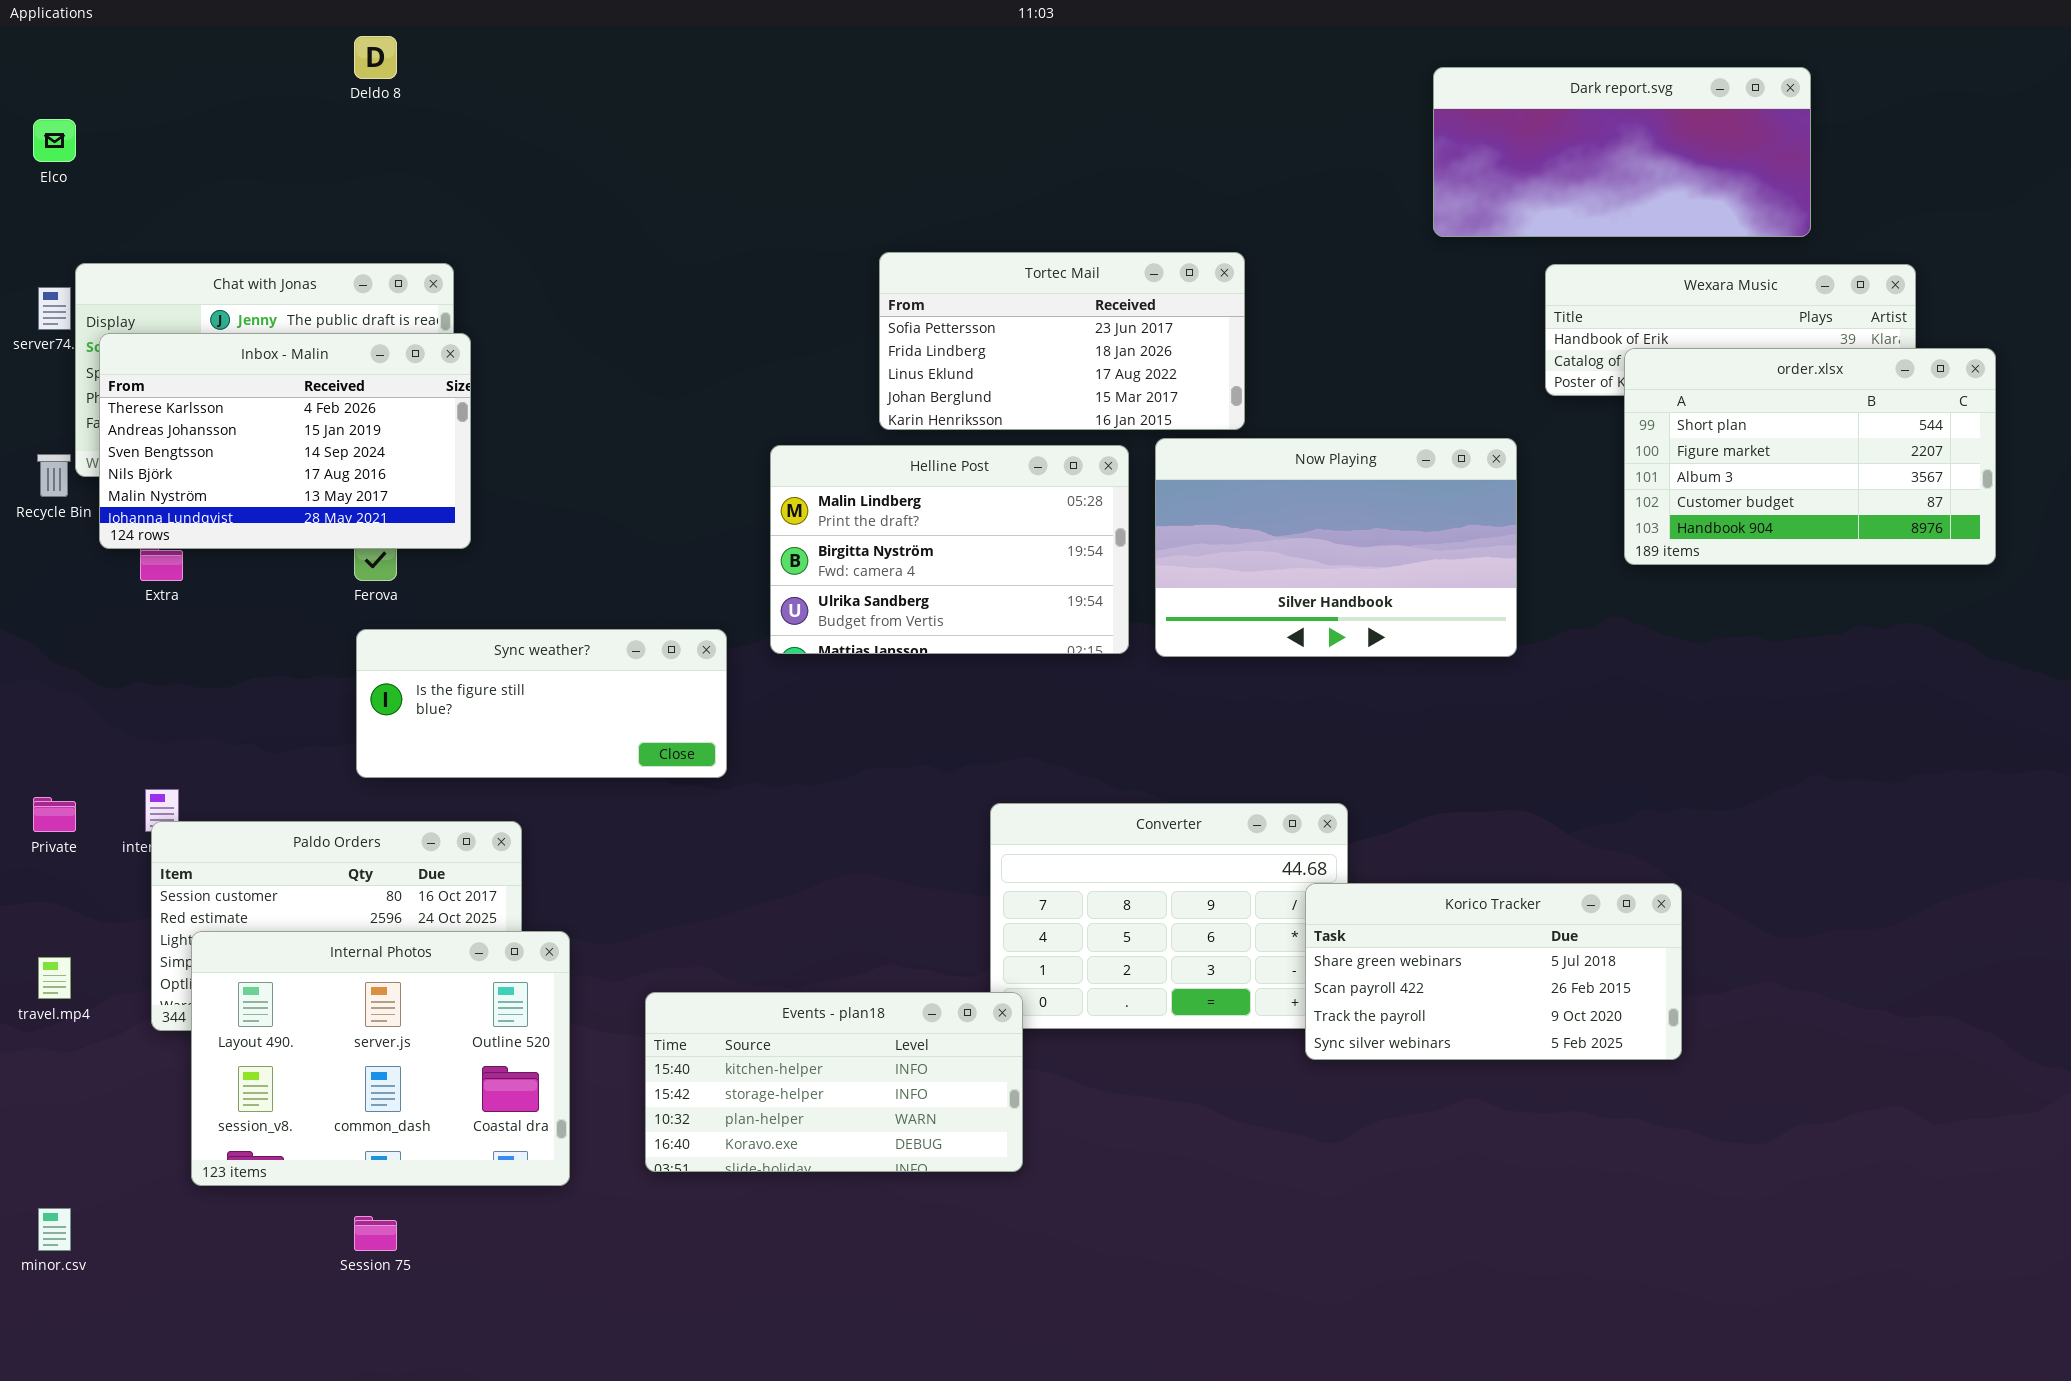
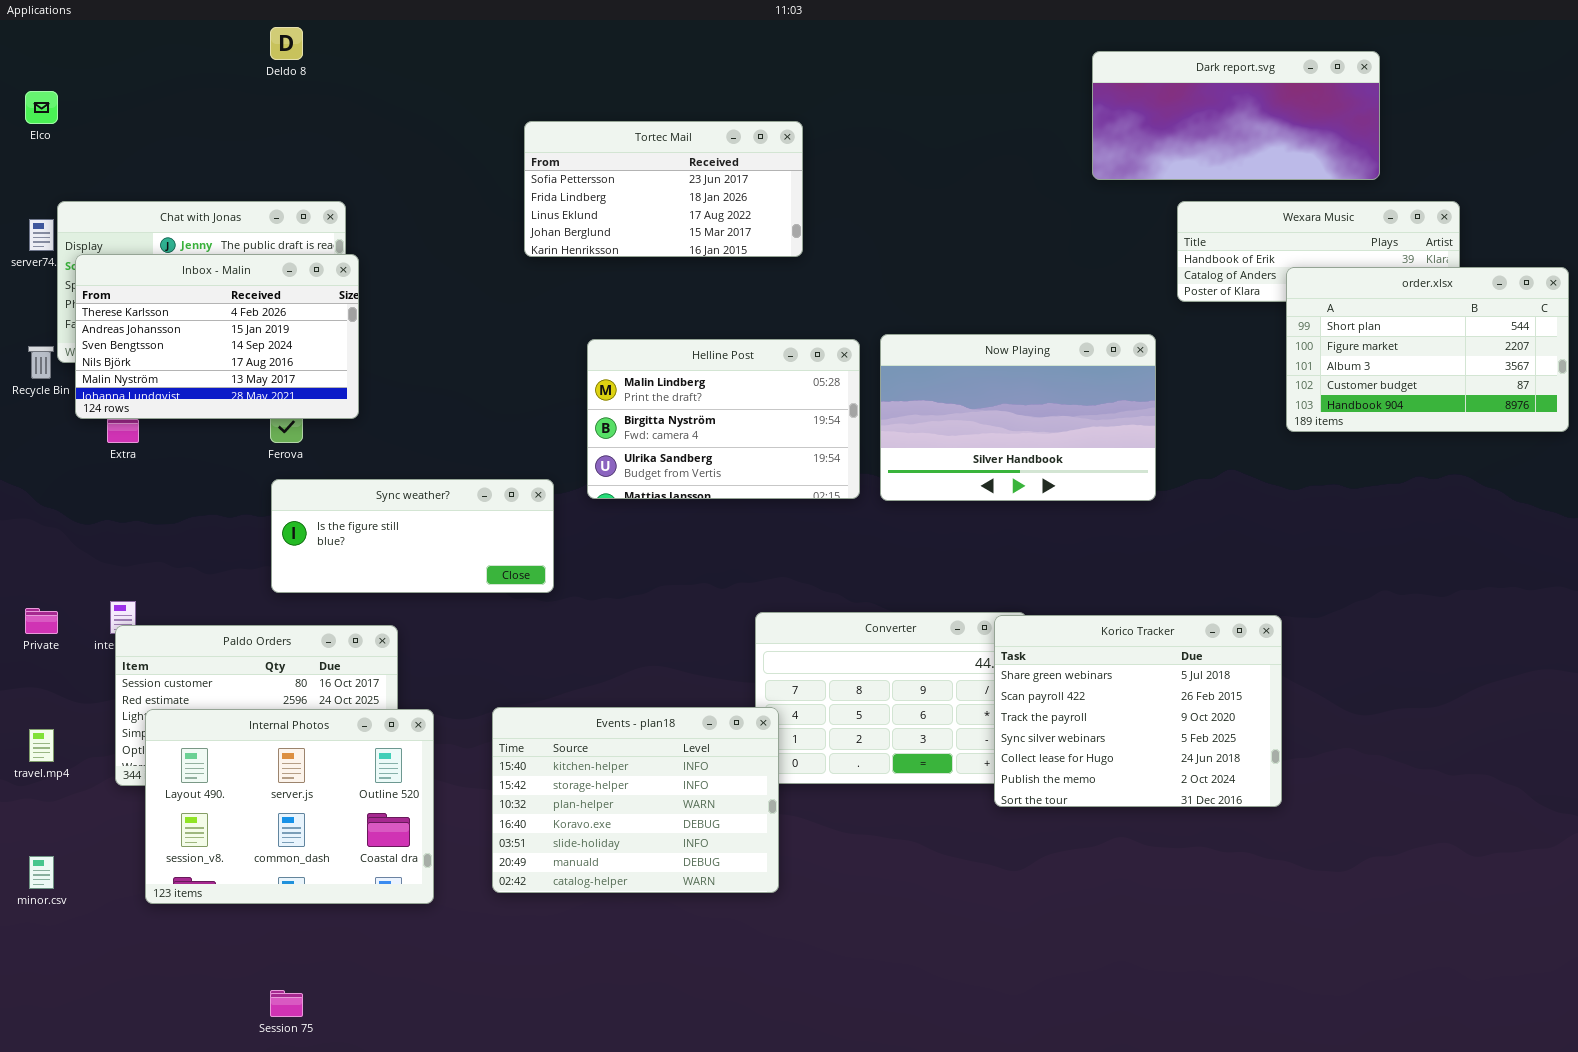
Tortec Mail: [879,252,1245,430] -> [524,121,803,257], moved
order.xlsx: [1624,348,1996,565] -> [1286,267,1569,432], moved
Korico Tracker: [1305,883,1682,1060] -> [994,615,1282,807], resized
Events - plan18: [645,992,1023,1172] -> [492,707,779,893], resized
minor.csv: [38,1208,71,1251] -> [29,856,54,889], moved
Session 75: [354,1216,397,1251] -> [270,990,303,1017], moved

